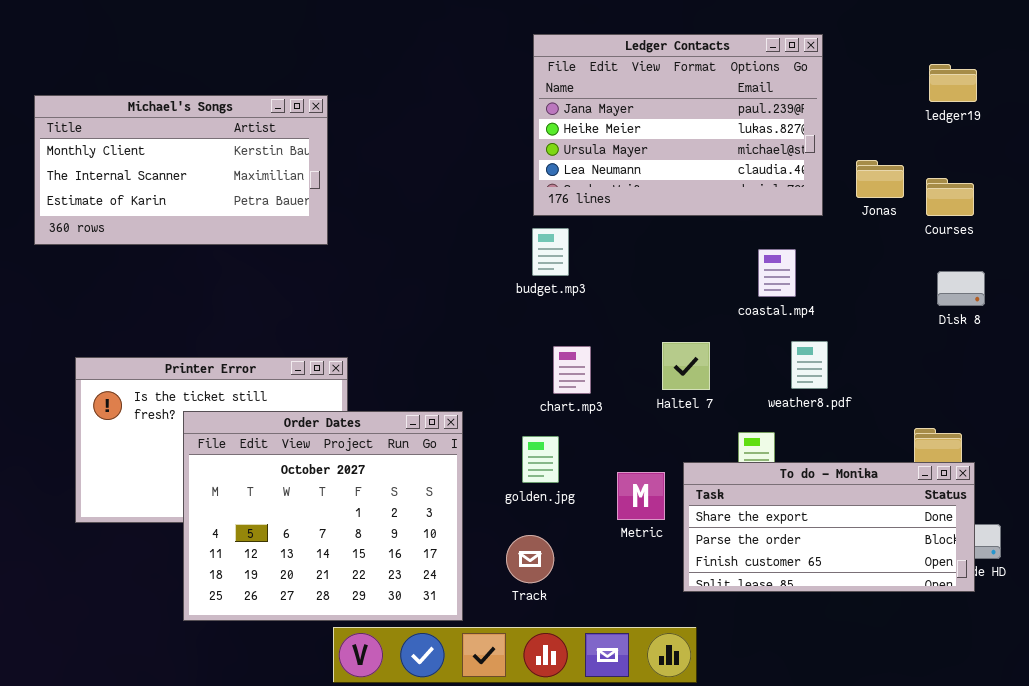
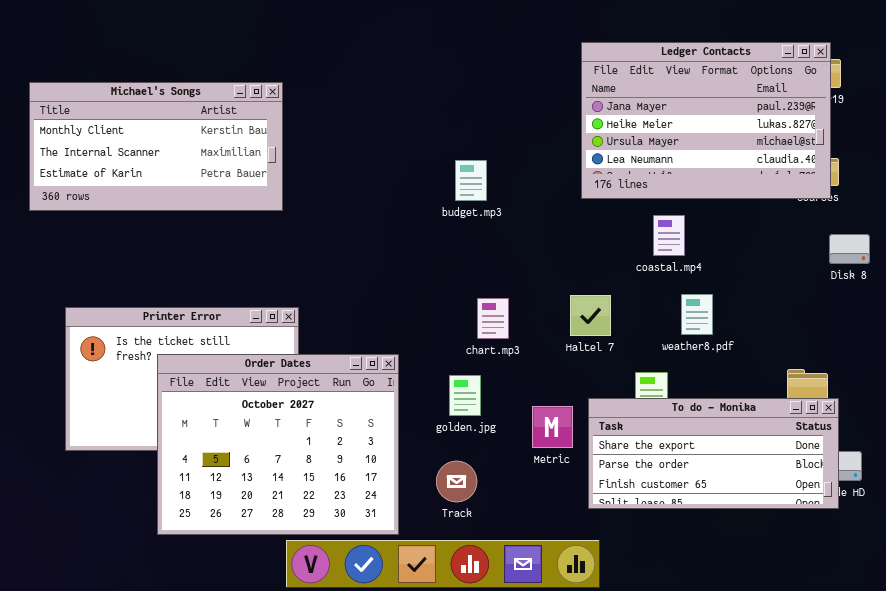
Ledger Contacts: [533,34,823,216] -> [581,42,831,199], moved
budget.mp3: [532,228,569,276] -> [455,160,487,201], moved
Disk 8: [937,271,985,306] -> [829,234,870,264], moved

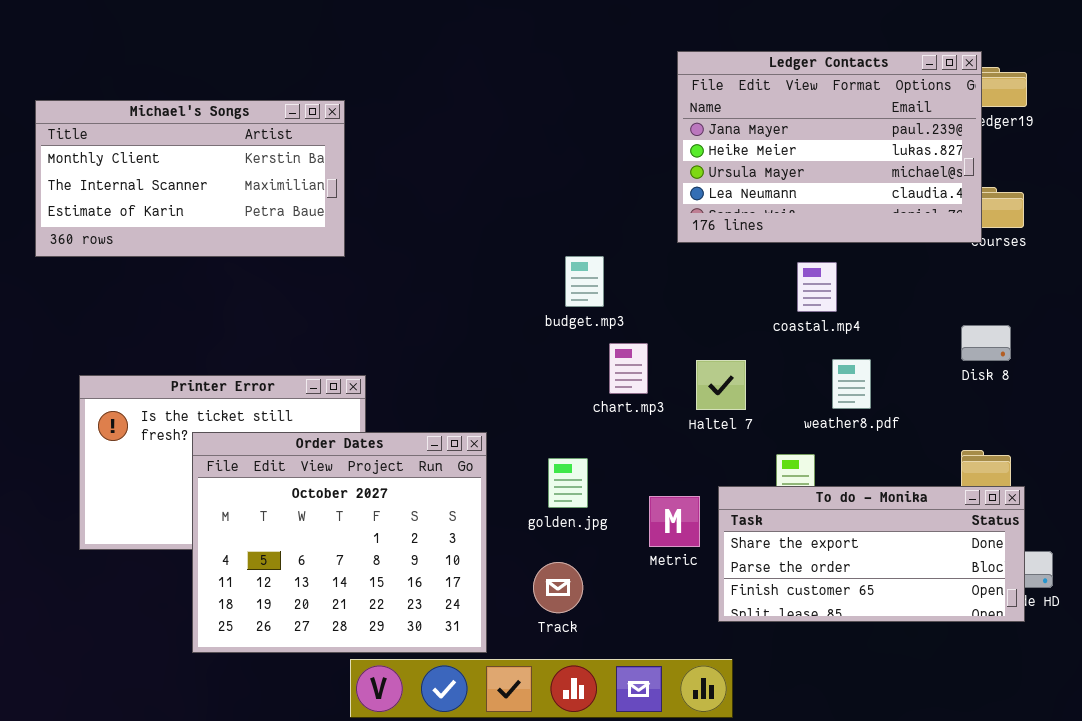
Ledger Contacts: [581,42,831,199] -> [677,51,982,243], moved
budget.mp3: [455,160,487,201] -> [565,256,604,307], moved
Disk 8: [829,234,870,264] -> [961,325,1011,361], moved
chart.mp3: [477,298,509,339] -> [609,343,648,394], moved

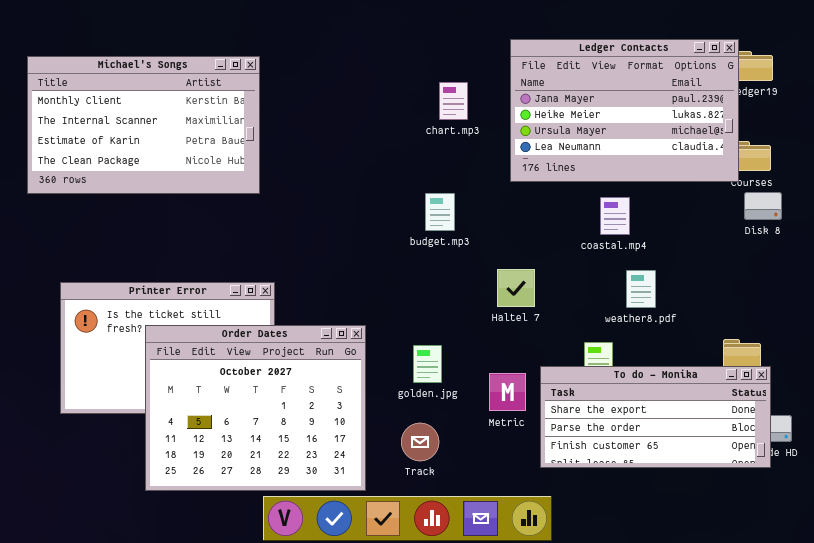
Michael's Songs: [35,100,345,257] -> [27,56,260,194], resized
Disk 8: [961,325,1011,361] -> [744,192,782,220], moved
chart.mp3: [609,343,648,394] -> [439,82,468,120], moved
Haltel 7: [696,360,746,410] -> [497,269,535,307], moved

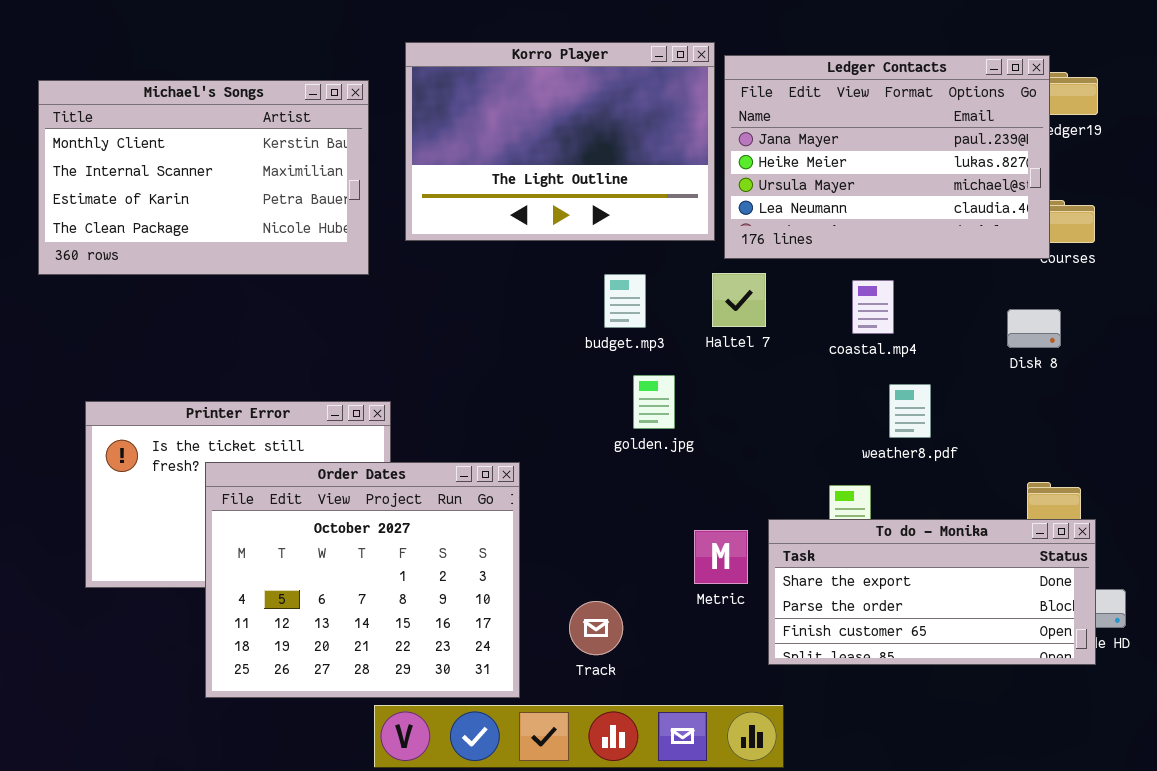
Korro Player: none -> [405,42,715,241], opened
Disk 8: [744,192,782,220] -> [1007,309,1061,348], moved
Haltel 7: [497,269,535,307] -> [712,273,766,327], moved
golden.jpg: [413,345,442,383] -> [633,375,675,429], moved

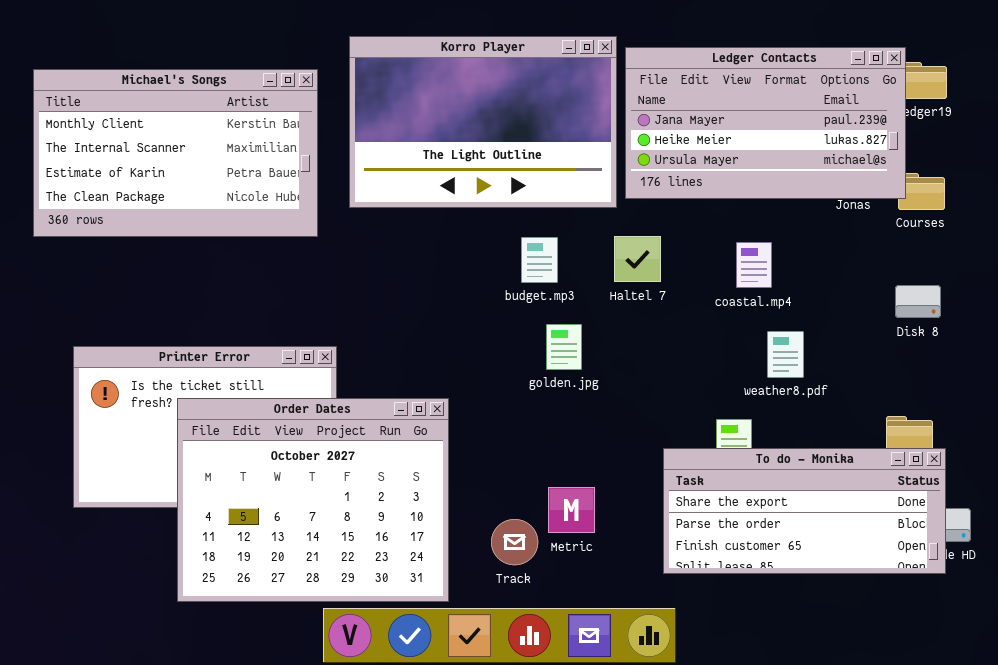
Ledger Contacts: [724,55,1050,259] -> [625,47,906,199], resized
Disk 8: [1007,309,1061,348] -> [895,285,941,318], moved
Metric: [694,530,748,584] -> [548,487,595,533], moved

